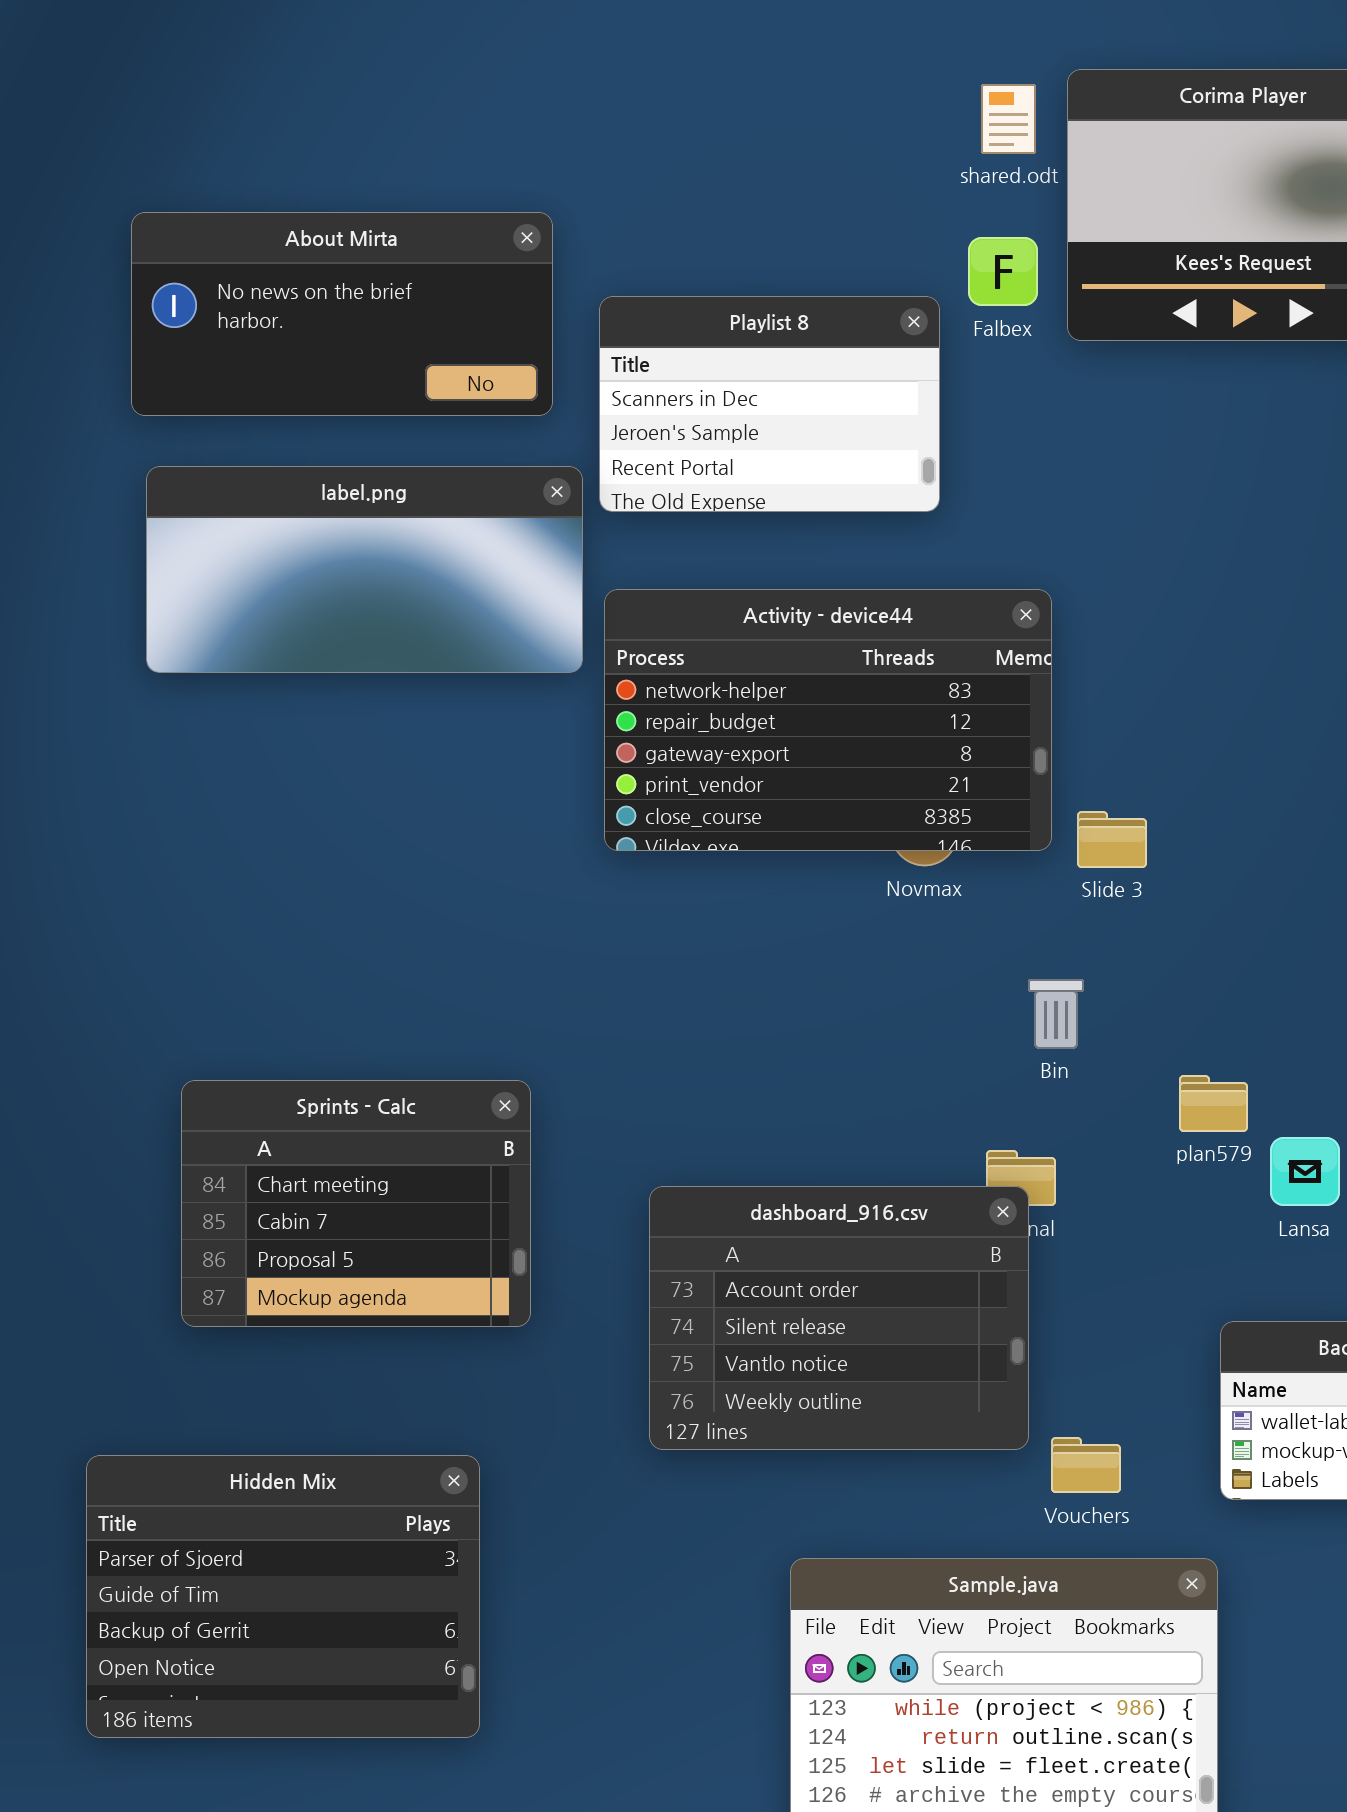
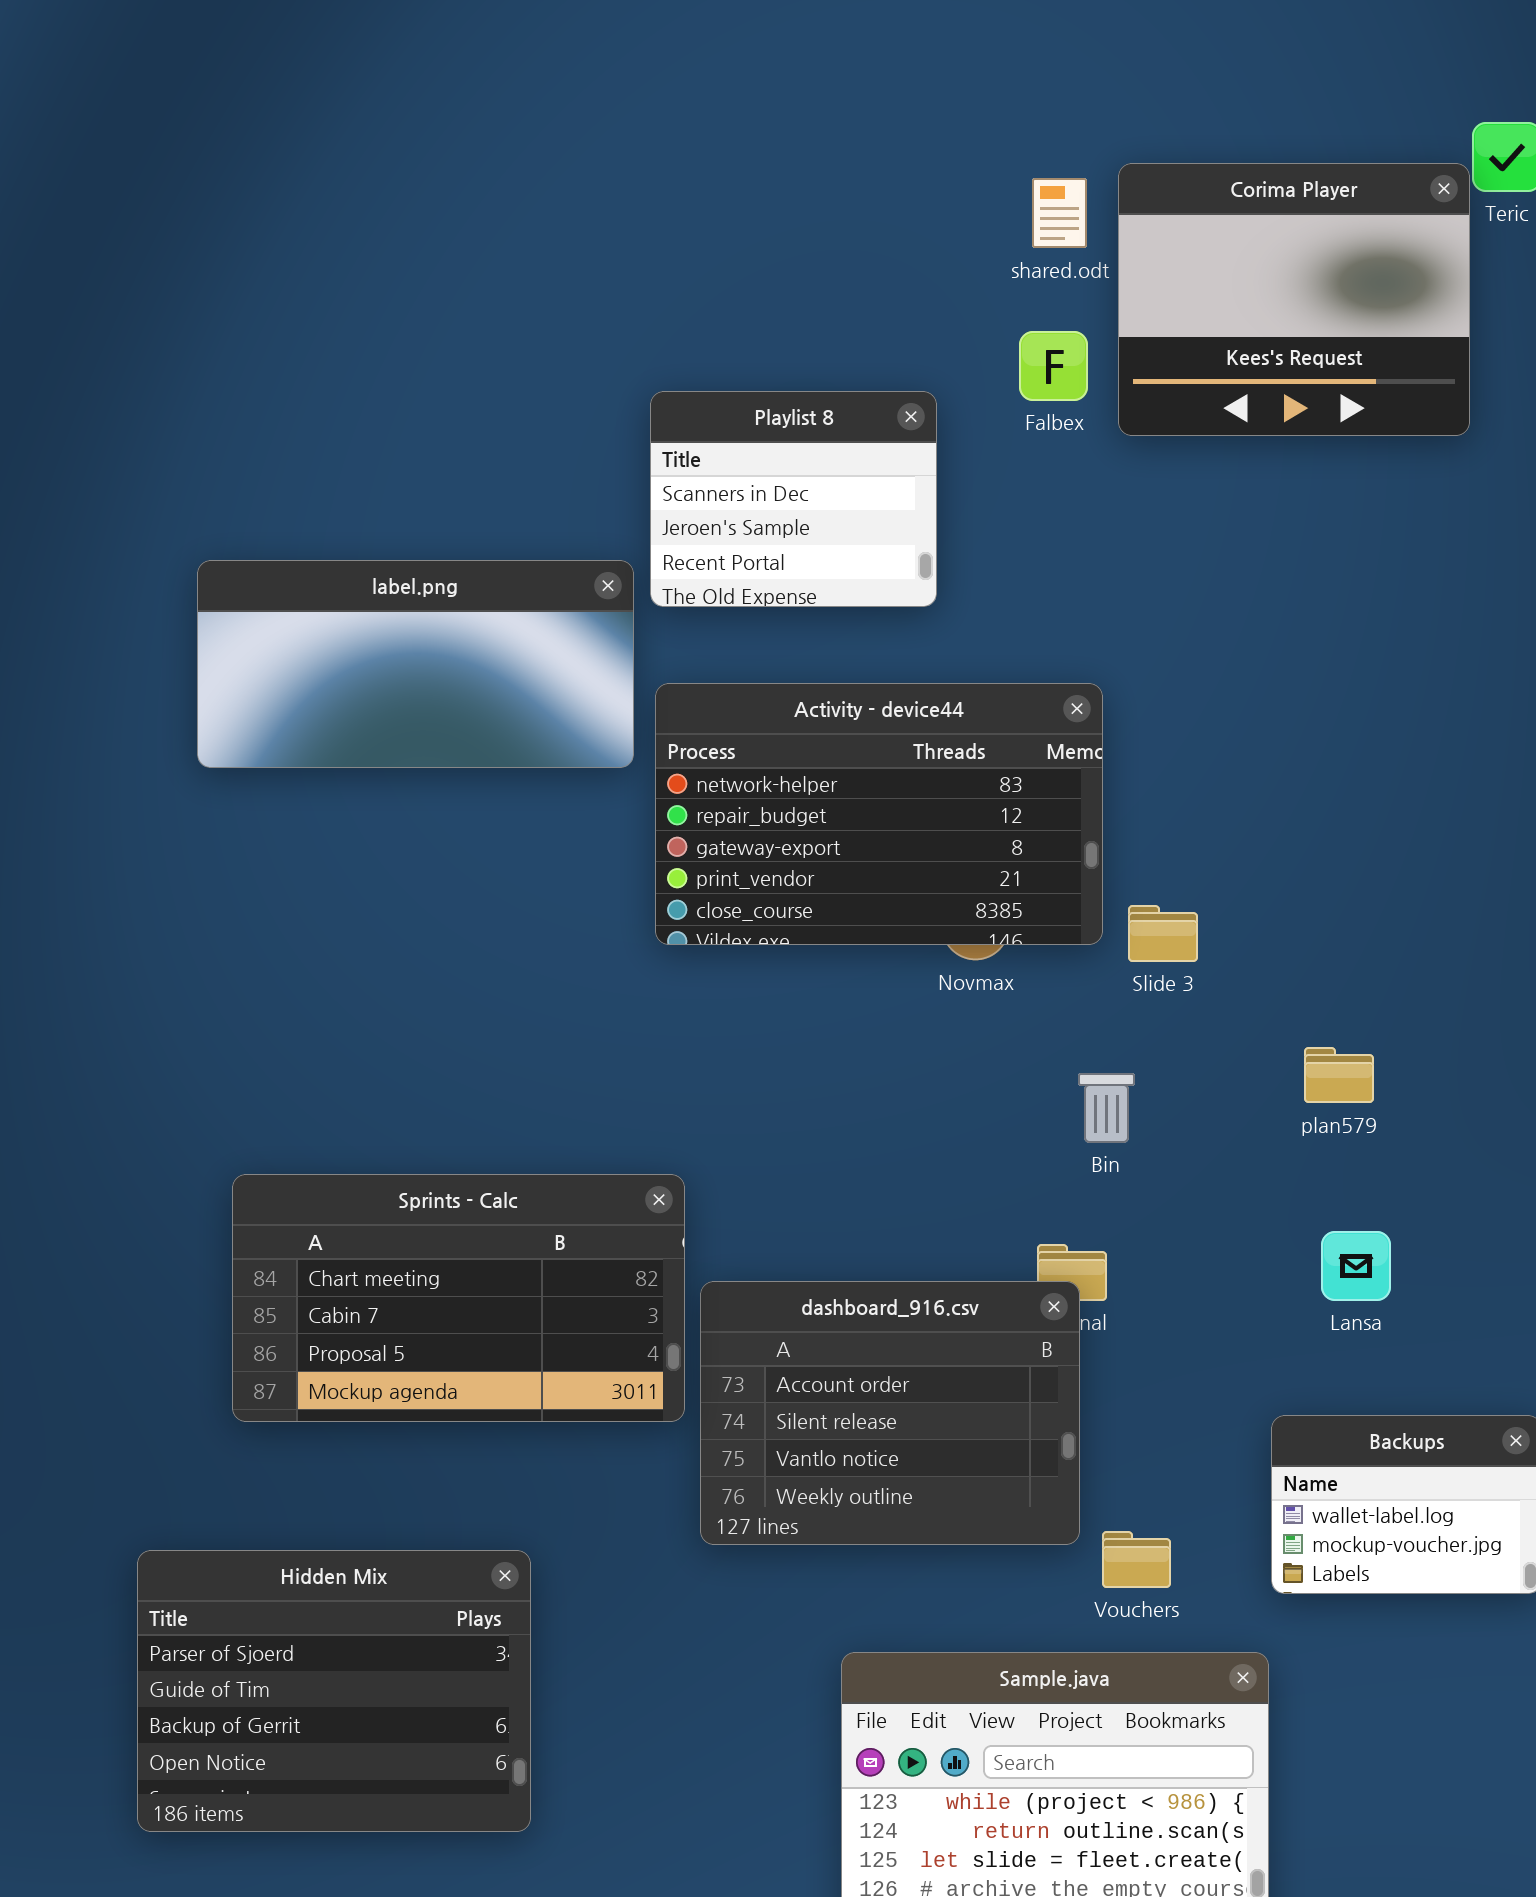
About Mirta: [131,212,553,416] -> none, closed
Playlist 8: [599,296,940,512] -> [650,391,937,607], resized
plan579: [1179,1075,1248,1132] -> [1304,1047,1374,1103], moved
Sprints - Calc: [181,1080,531,1327] -> [232,1174,685,1422], resized

